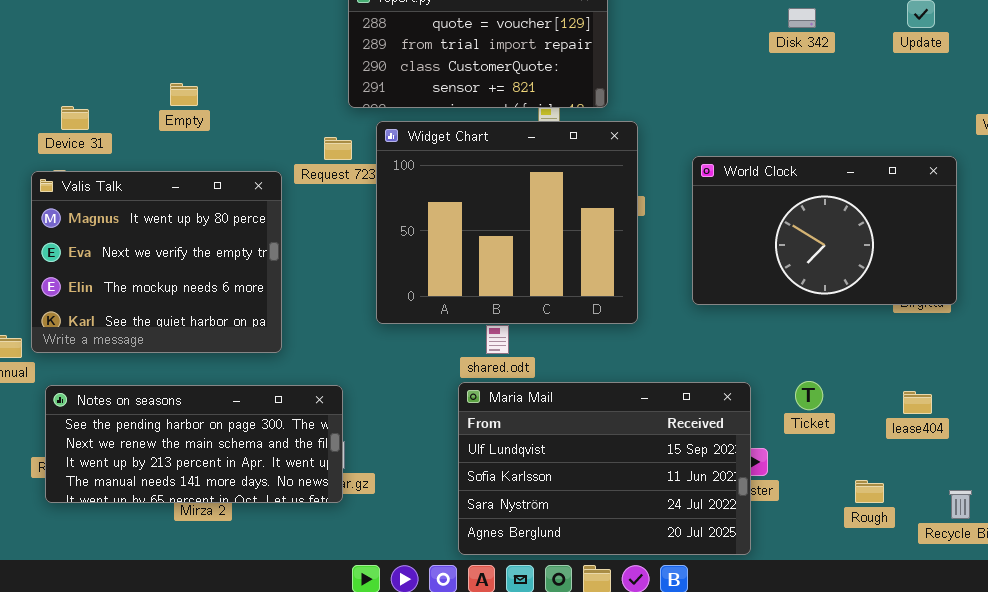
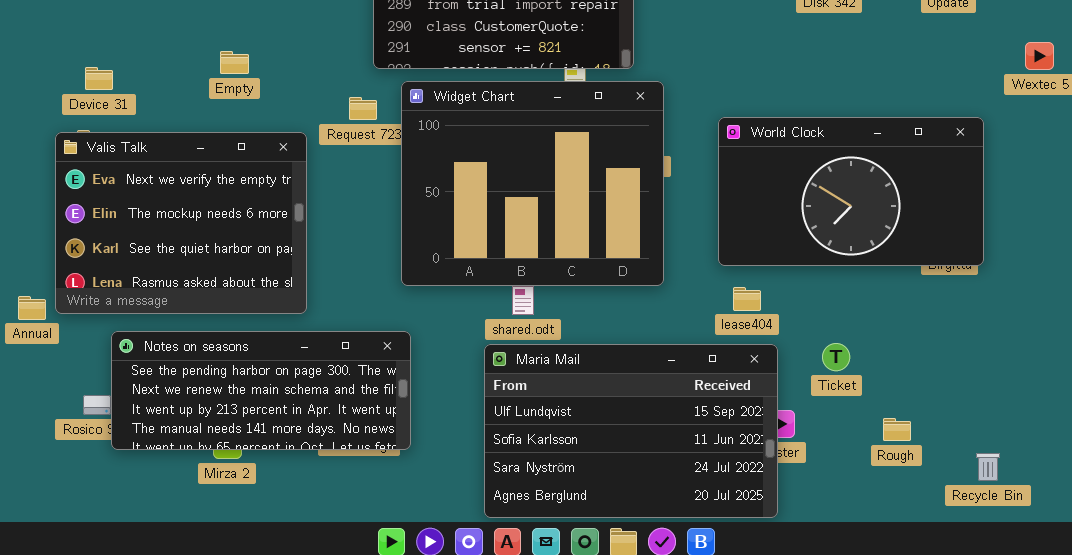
Empty: [170,83,198,106] -> [220,51,249,74], moved
Valis Talk: [31,171,282,353] -> [55,132,307,314], scrolled down 1 row
Notes on seasons: [45,385,343,503] -> [111,331,411,450], moved
lease404: [903,391,932,414] -> [733,287,761,311], moved
Rough: [855,480,884,503] -> [883,418,911,441], moved

